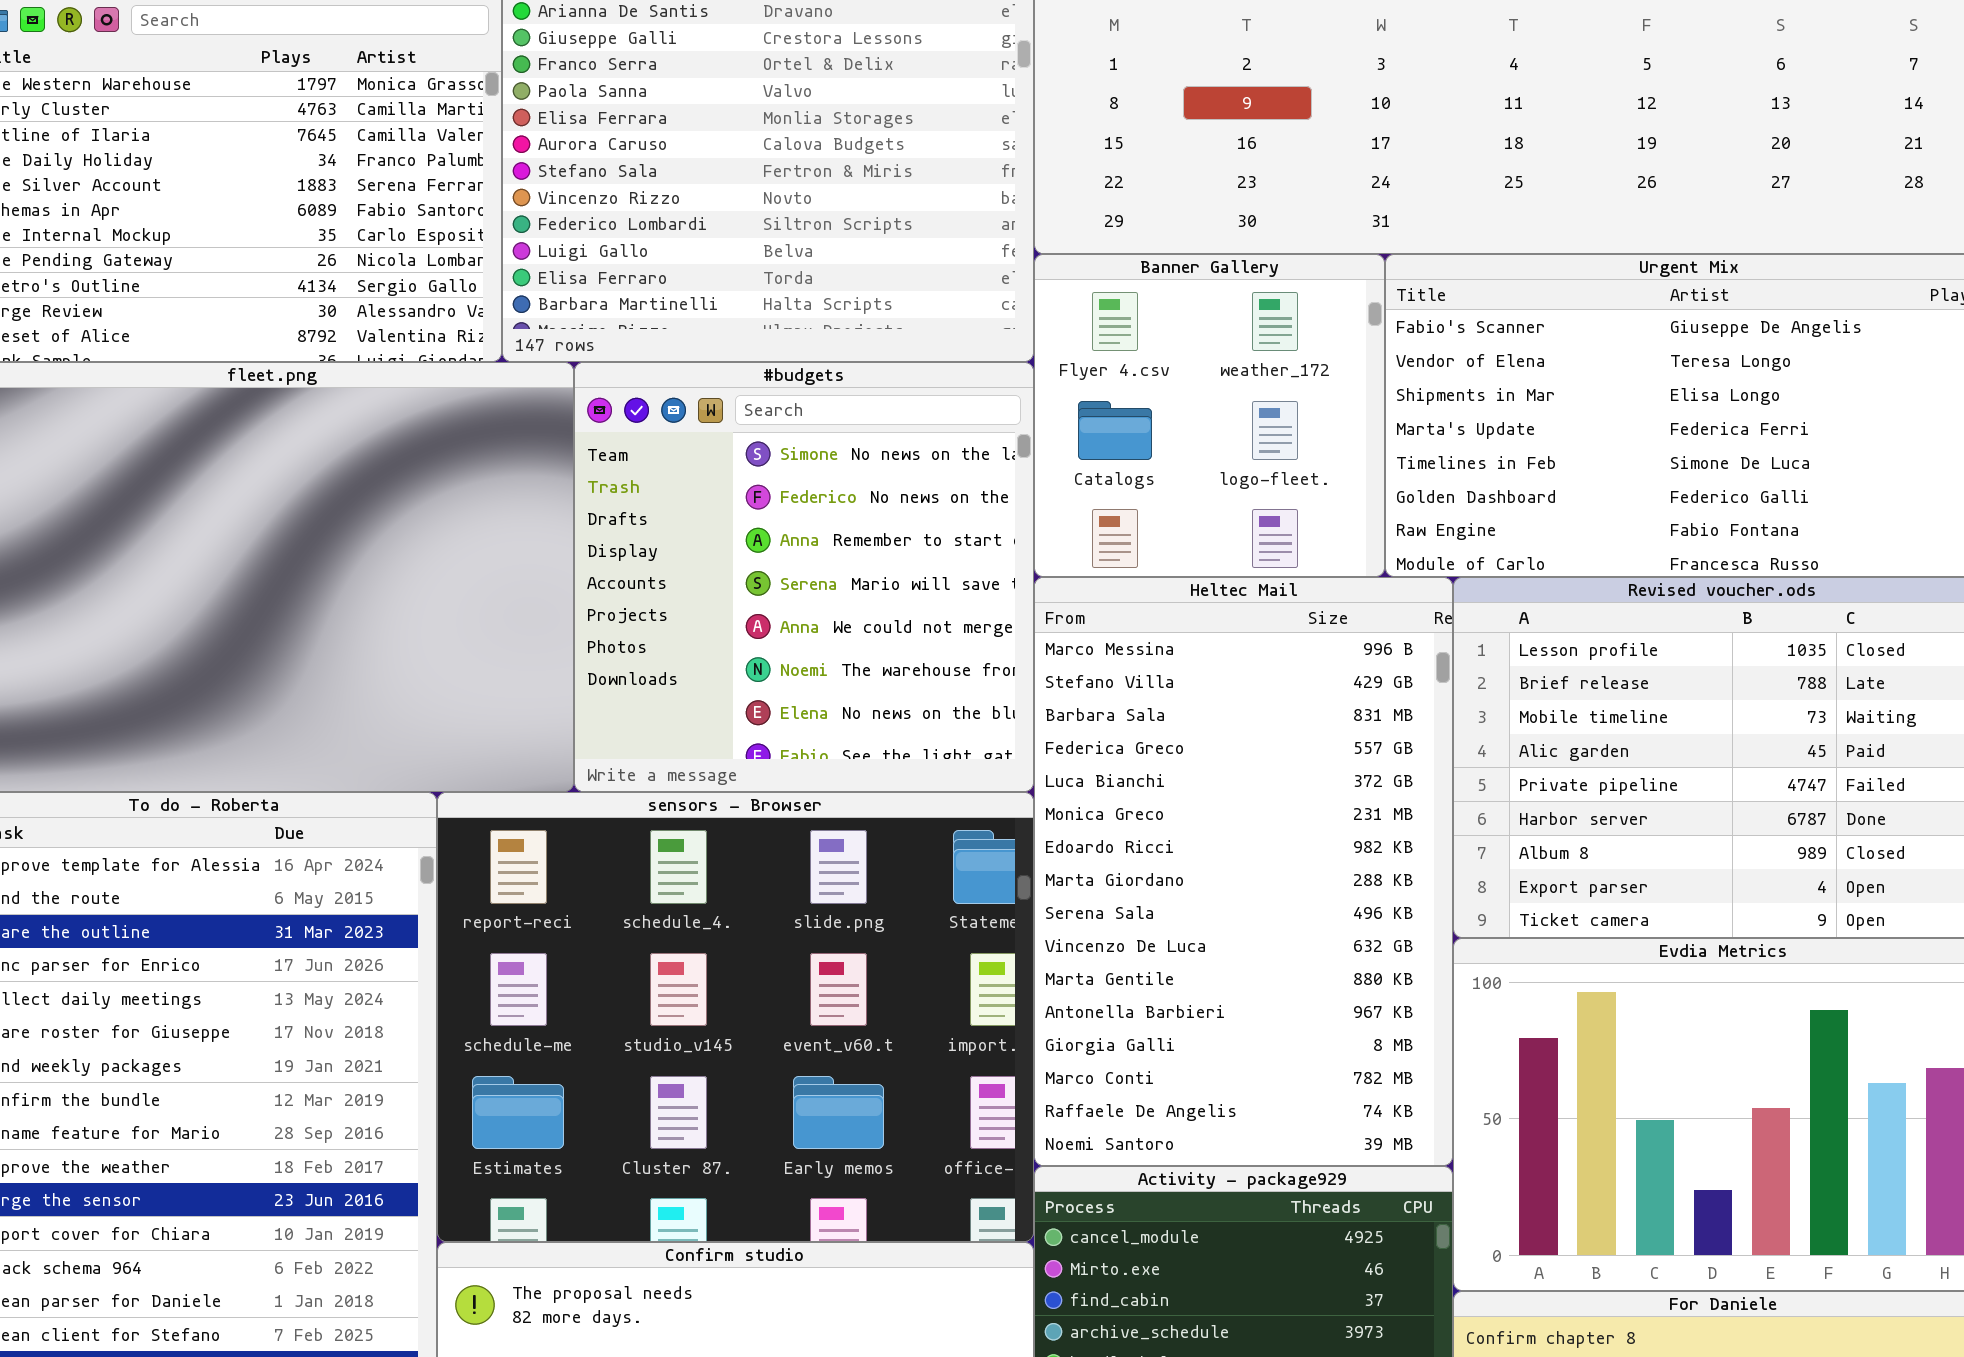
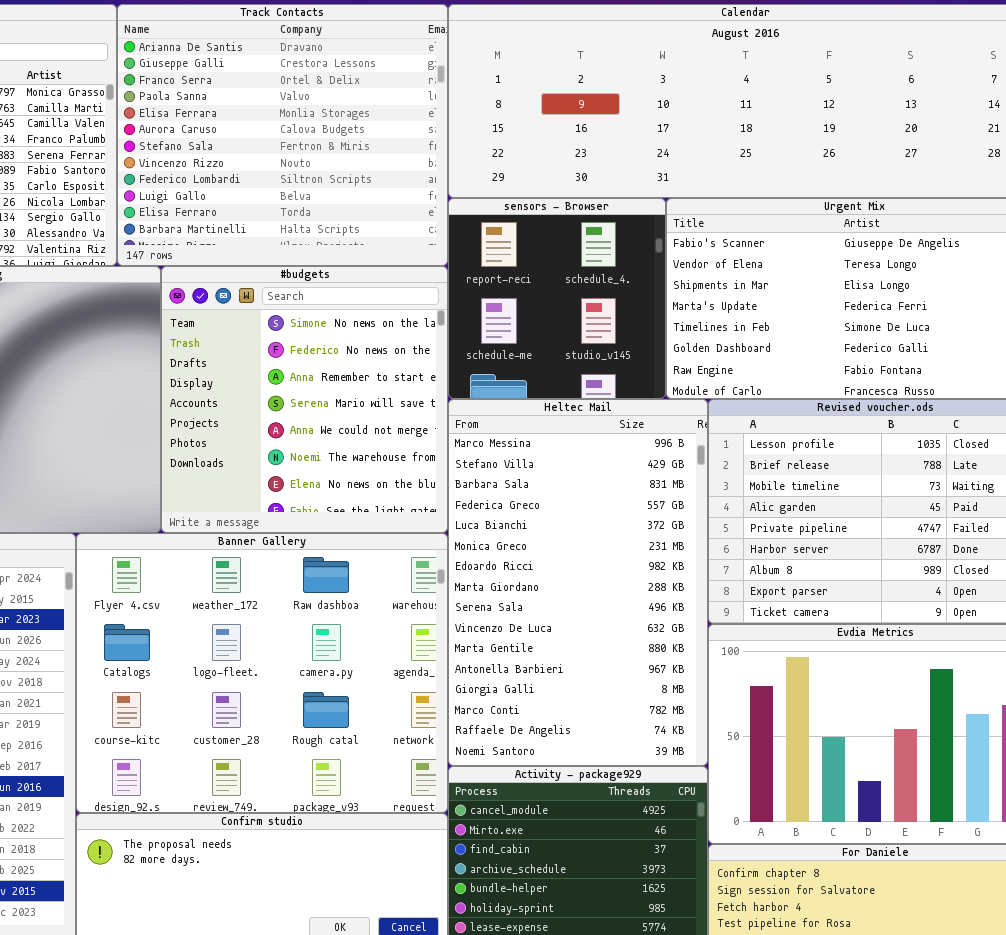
Banner Gallery: [1034,254,1385,577] -> [76,533,448,813], moved, resized
sensors - Browser: [437,792,1034,1242] -> [448,198,666,399], moved, resized

